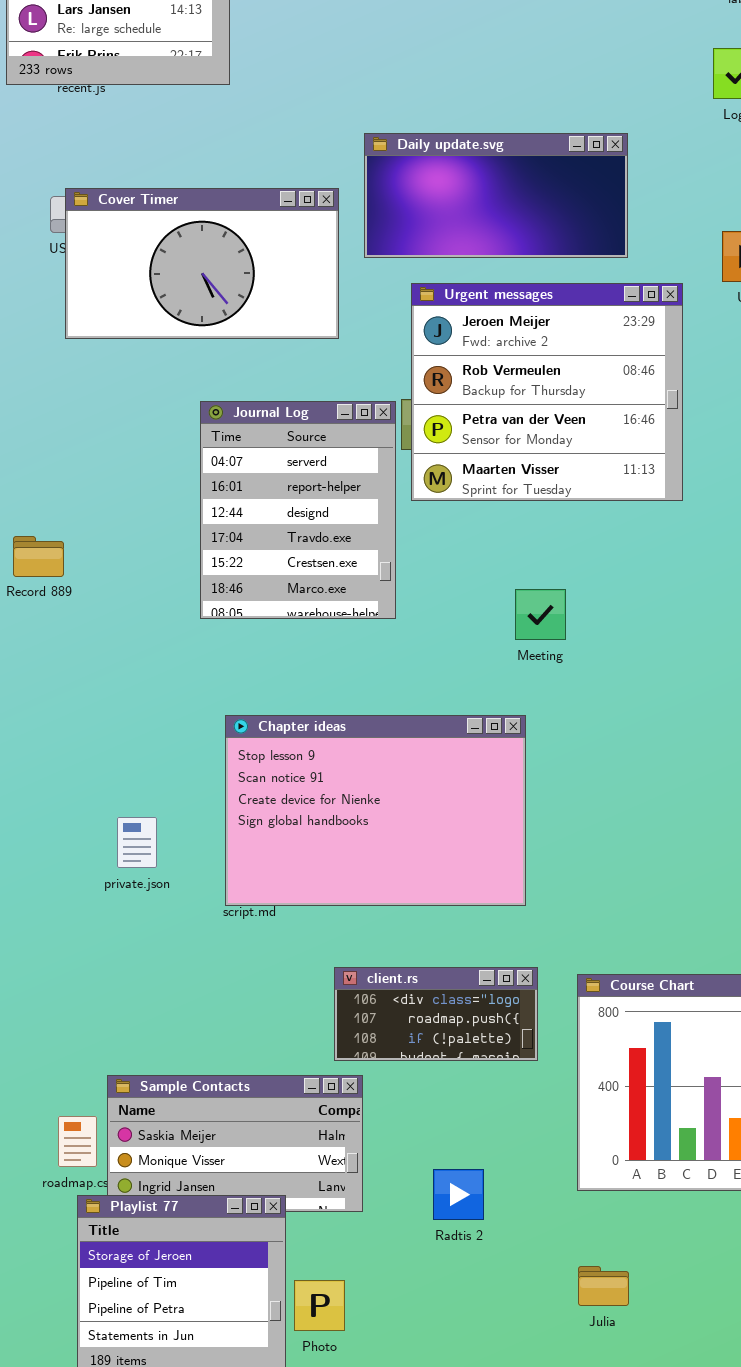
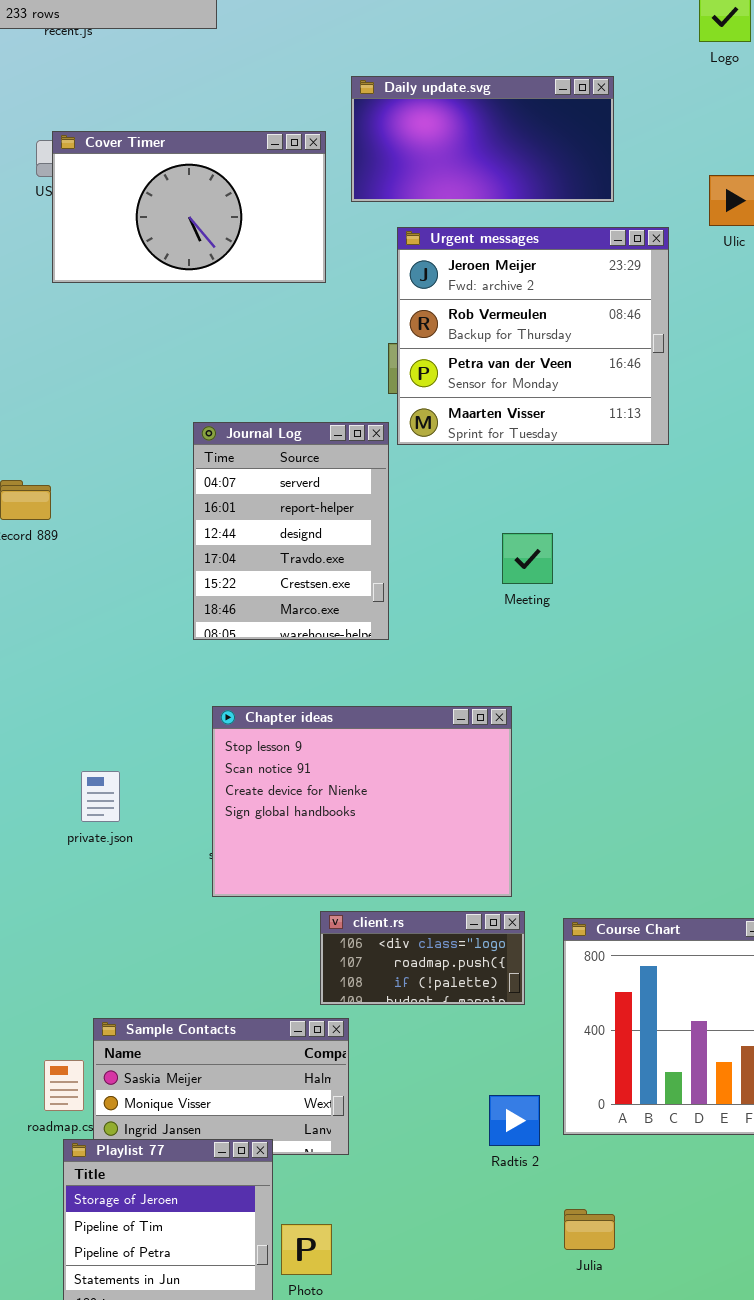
Journal Log: [200,401,396,619] -> [193,422,389,640], moved
Chapter ideas: [225,715,526,906] -> [212,706,512,897], moved
private.json: [117,817,157,868] -> [81,771,120,822], moved
Radtis 2: [433,1169,484,1220] -> [489,1095,540,1146], moved

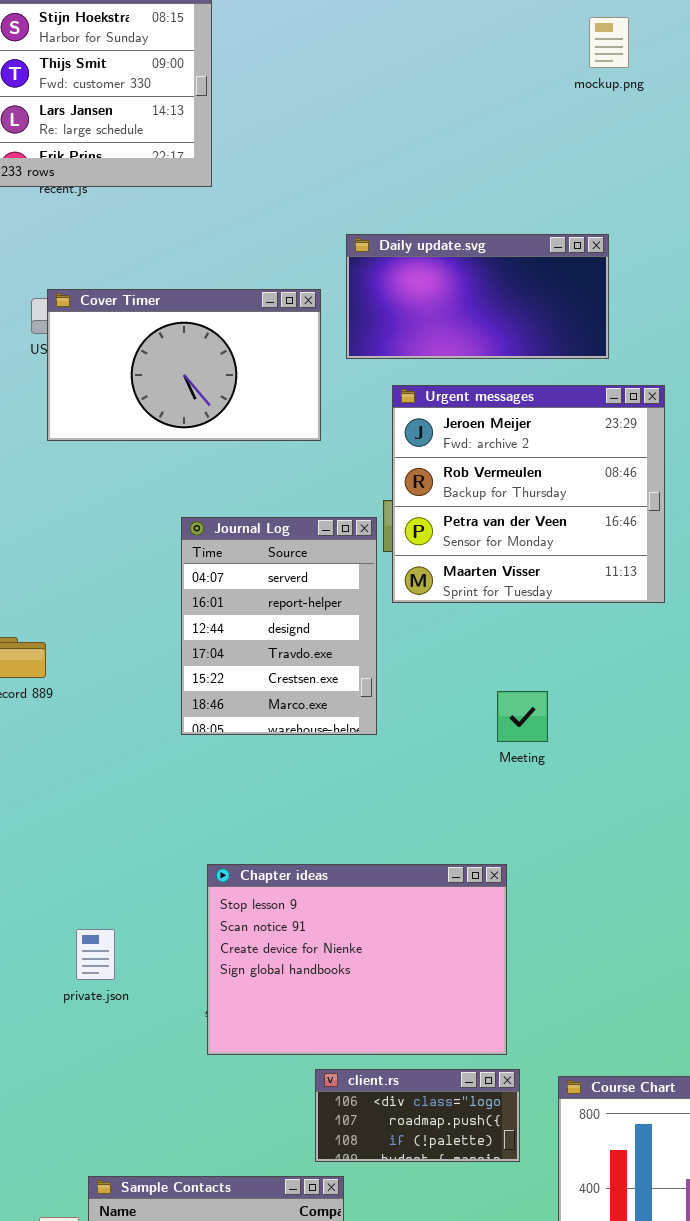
Journal Log: [193,422,389,640] -> [181,517,377,735], moved

